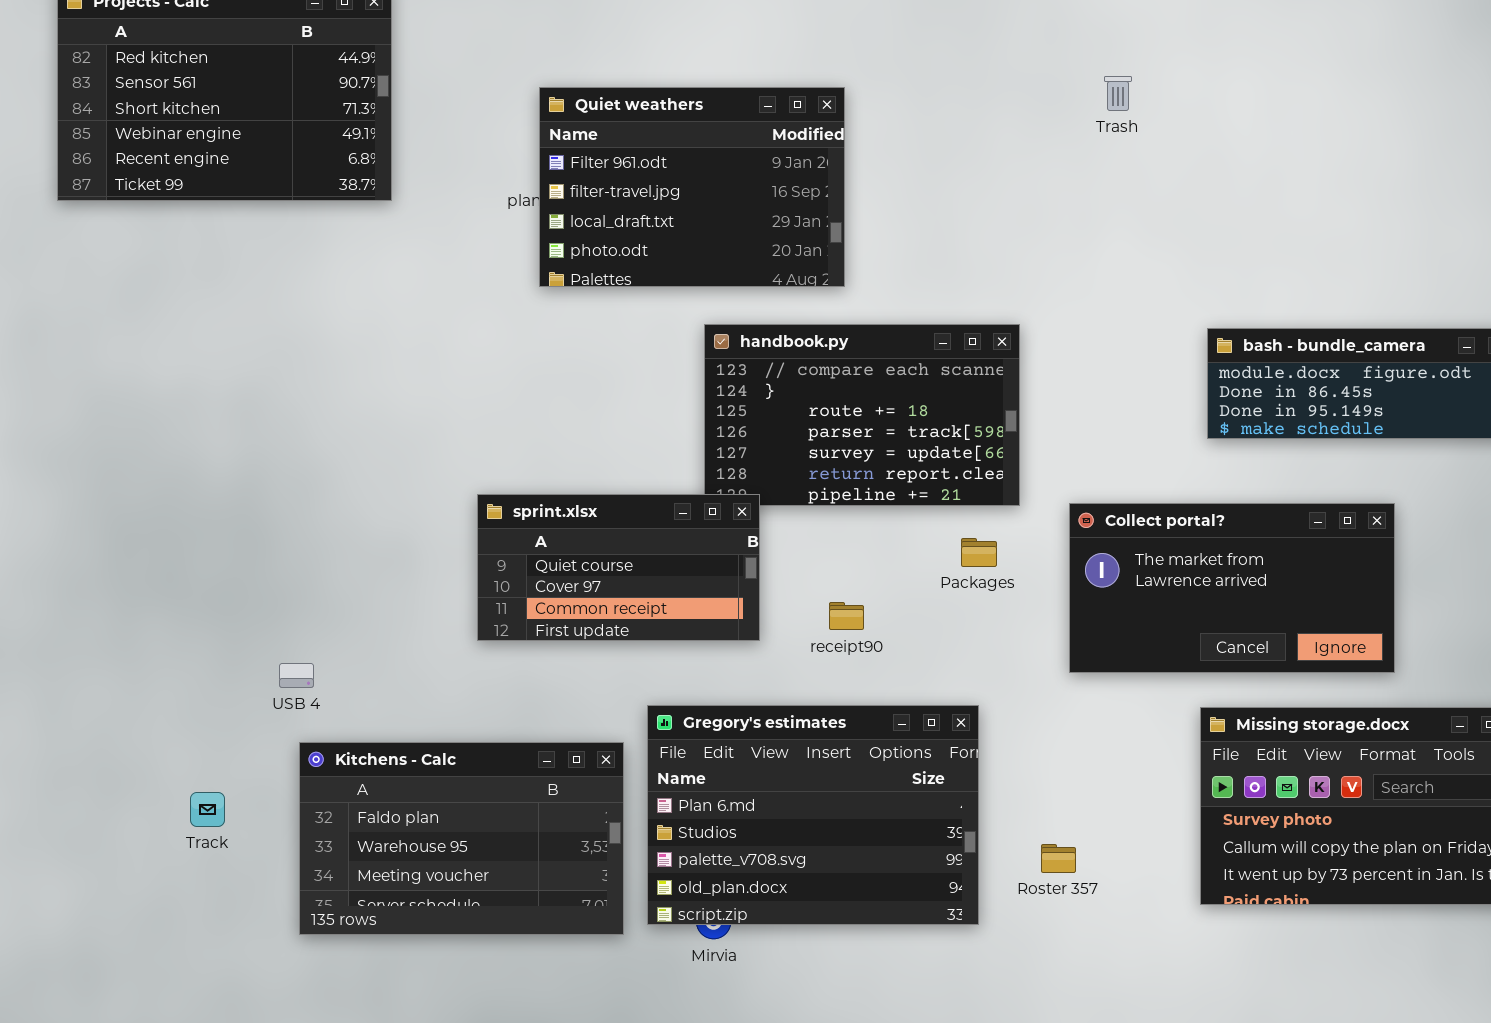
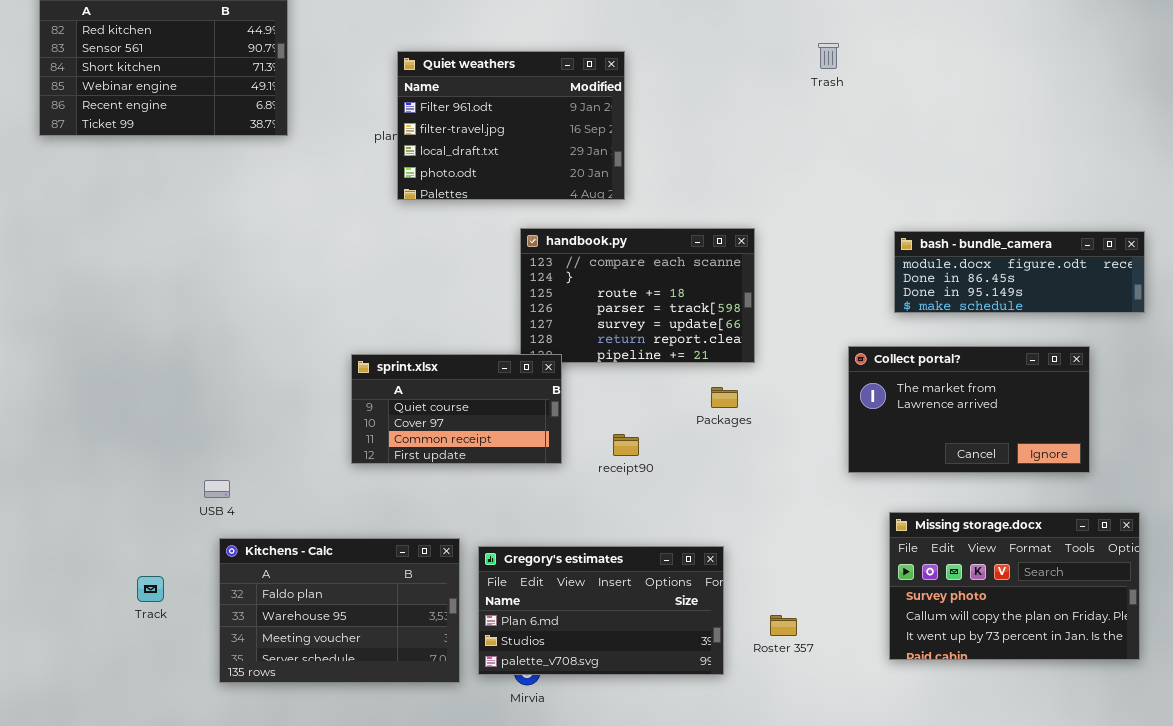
Collect portal?: [1069,503,1395,673] -> [848,346,1090,473], moved
Gregory's estimates: [647,705,979,925] -> [478,546,724,675], resized

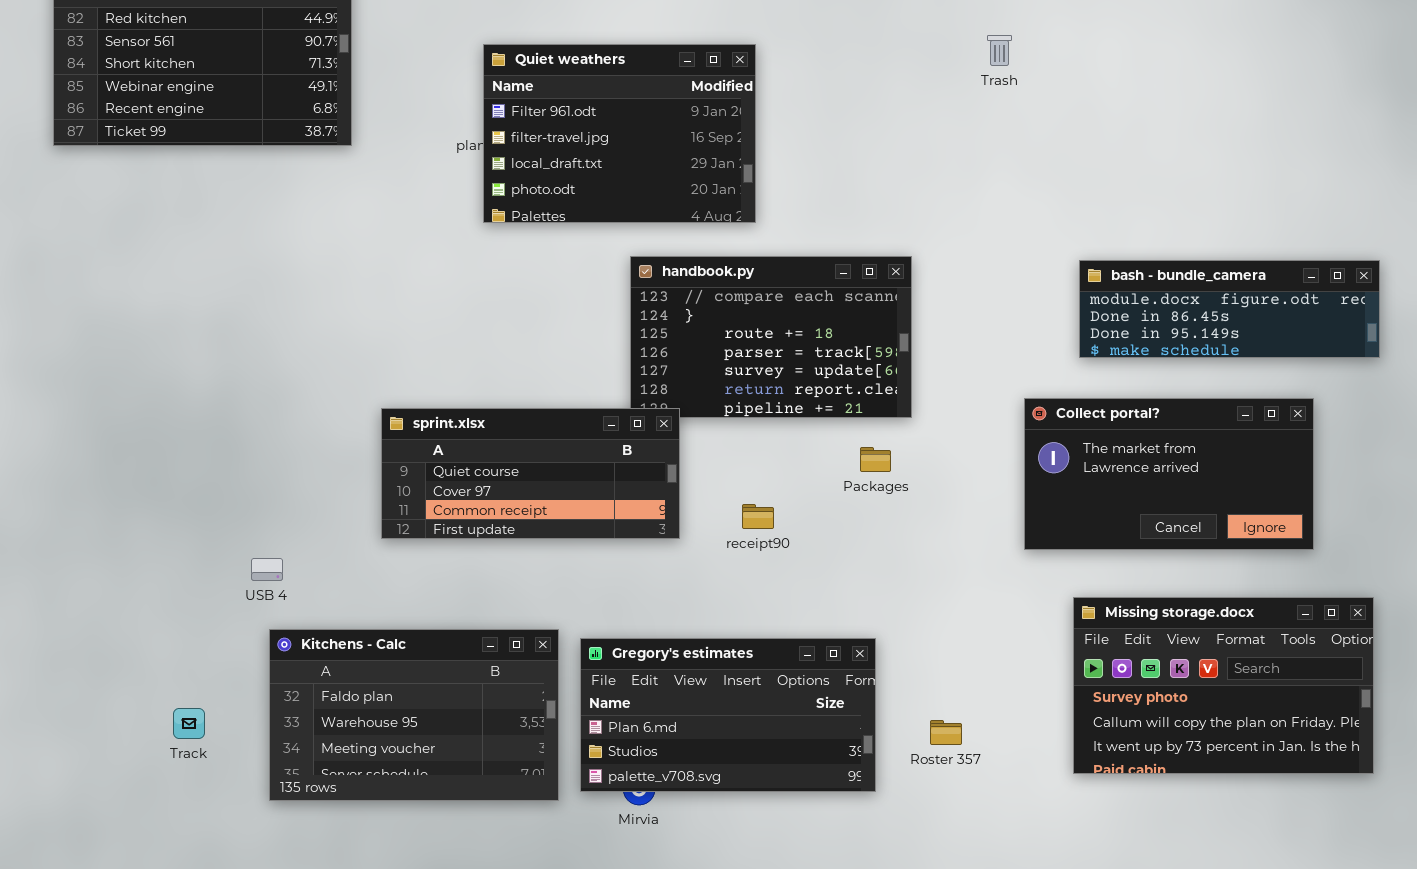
sprint.xlsx: [351,354,562,464] -> [381,408,680,539], resized
Track: [137,576,164,602] -> [173,708,205,739], moved

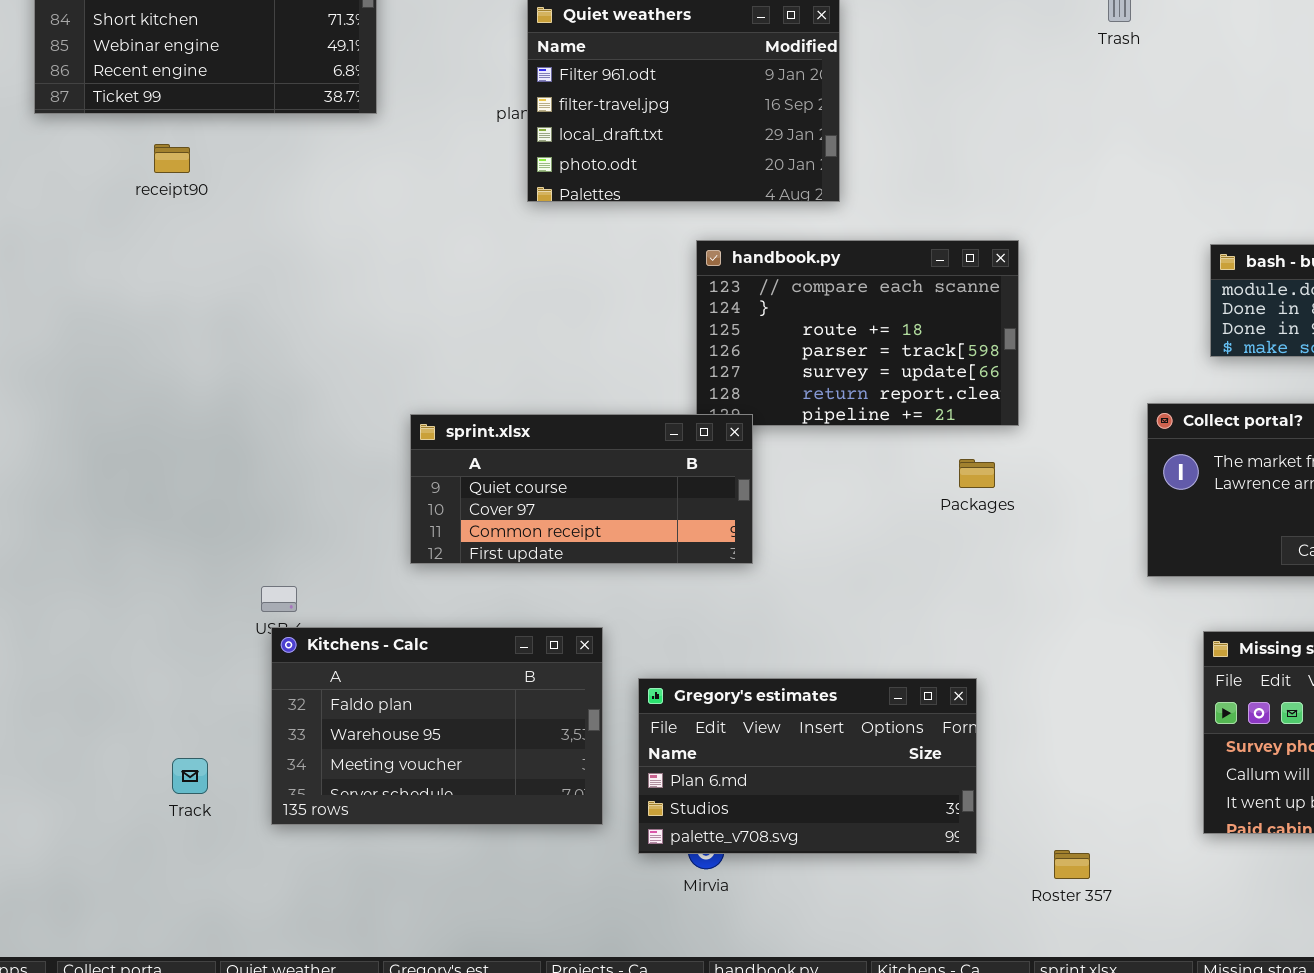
receipt90: [742,504,774,529] -> [154,144,190,173], moved
Kitchens - Calc: [269,629,559,801] -> [271,627,603,825], moved
Roster 357: [930,720,962,745] -> [1054,850,1090,879], moved

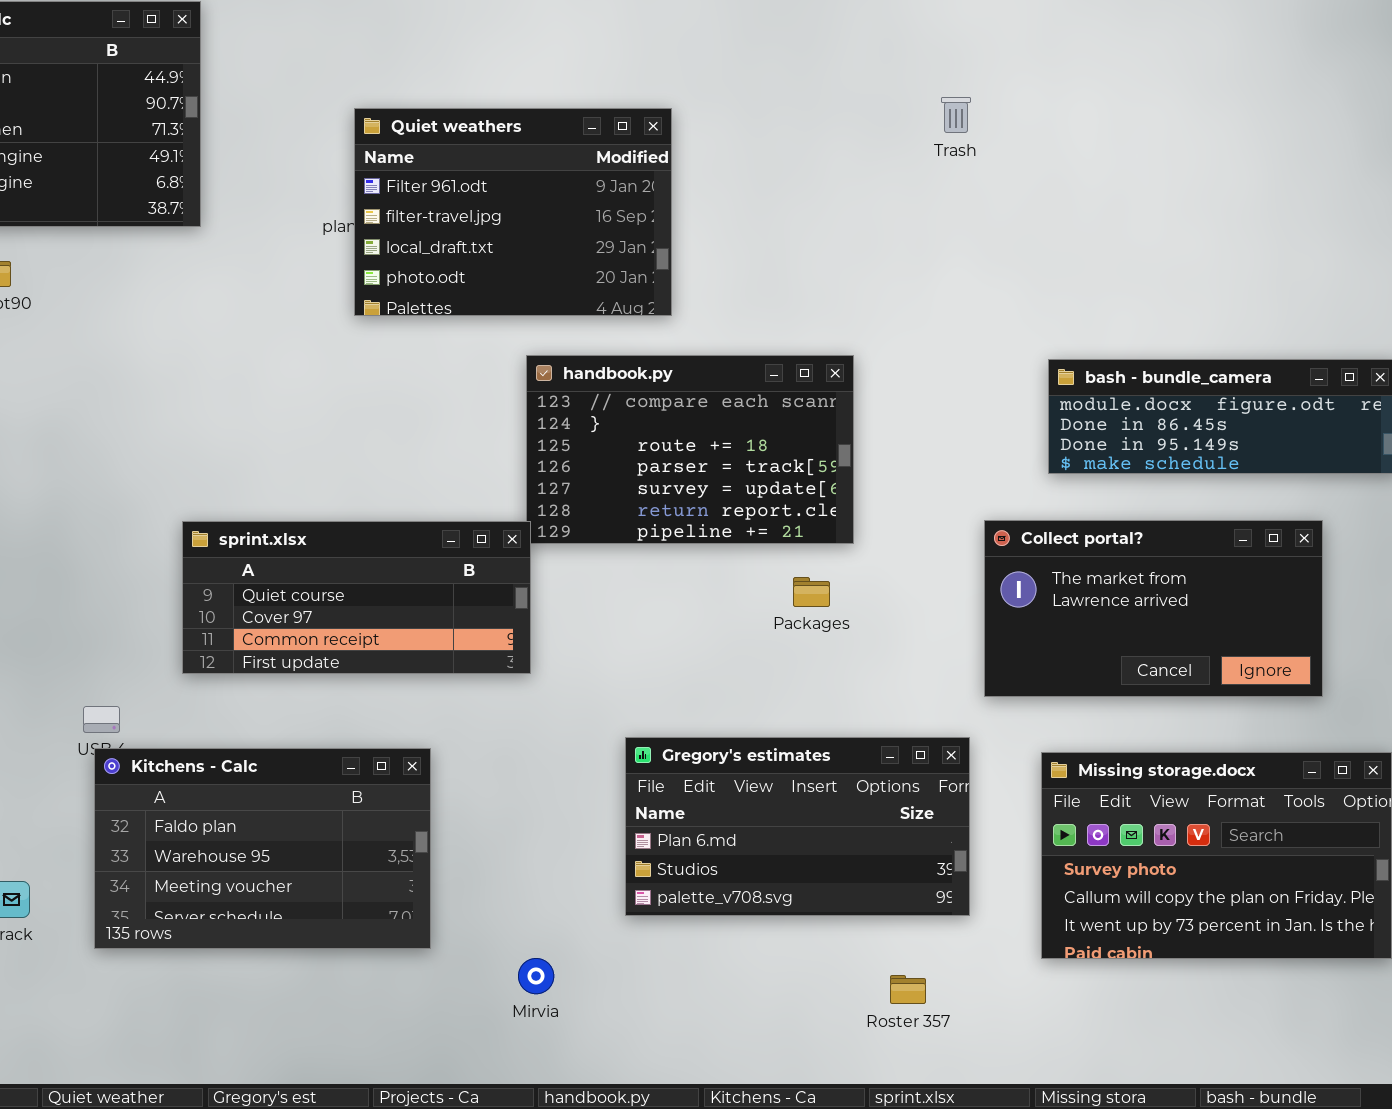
sprint.xlsx: [410,414,753,564] -> [182,521,531,674], moved
Gregory's estimates: [638,678,977,854] -> [625,737,970,916], moved

